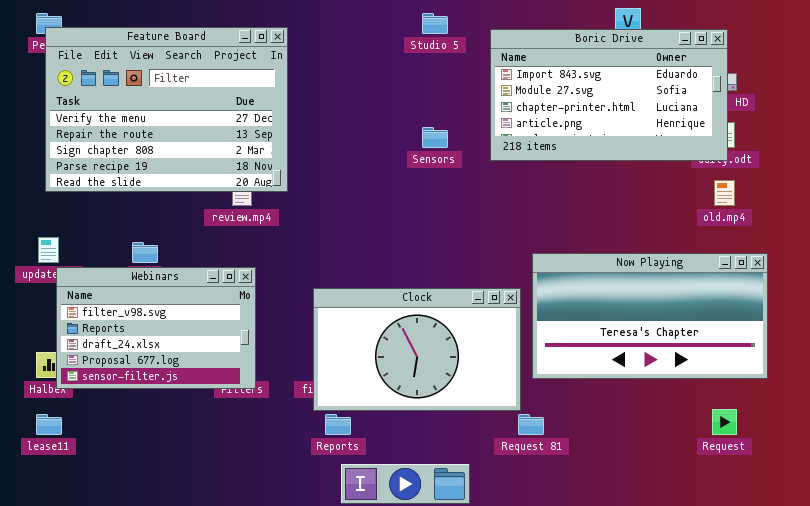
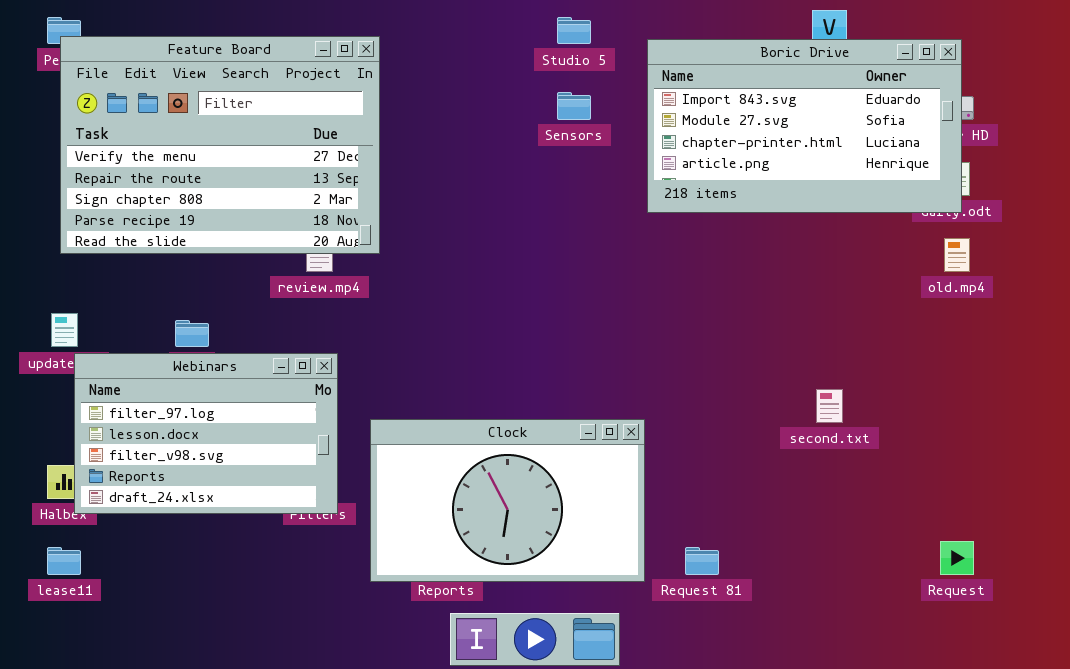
Sensors: [422,127,448,148] -> [557,92,591,120], moved
Now Playing: [532,253,768,379] -> none, closed
Webinars: [56,267,256,389] -> [74,353,338,514], scrolled up 2 rows
Clock: [313,288,521,411] -> [370,419,645,582], moved

